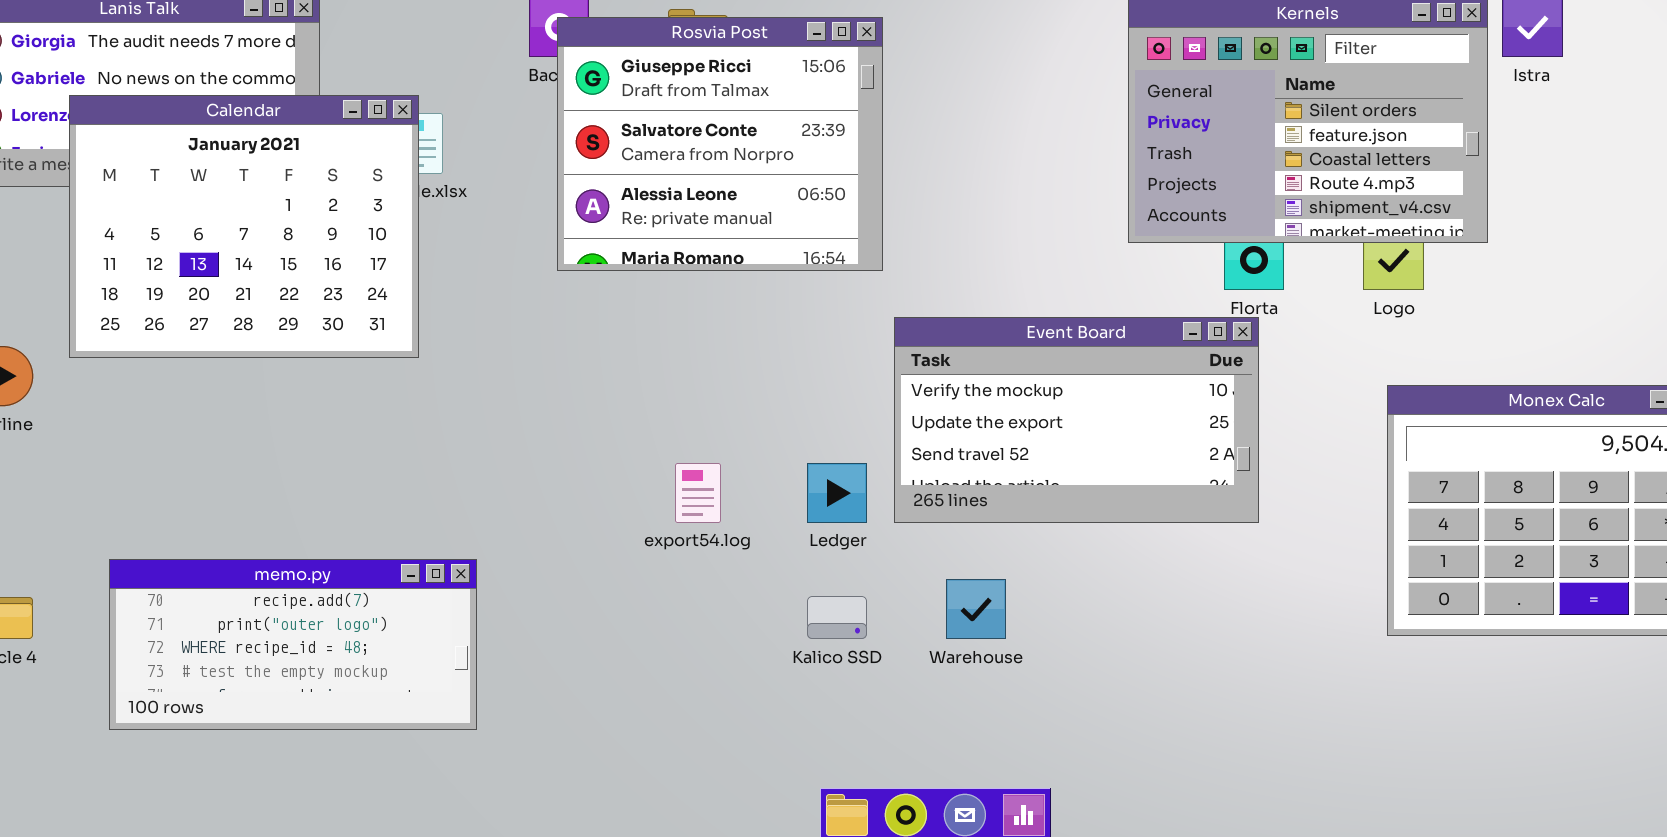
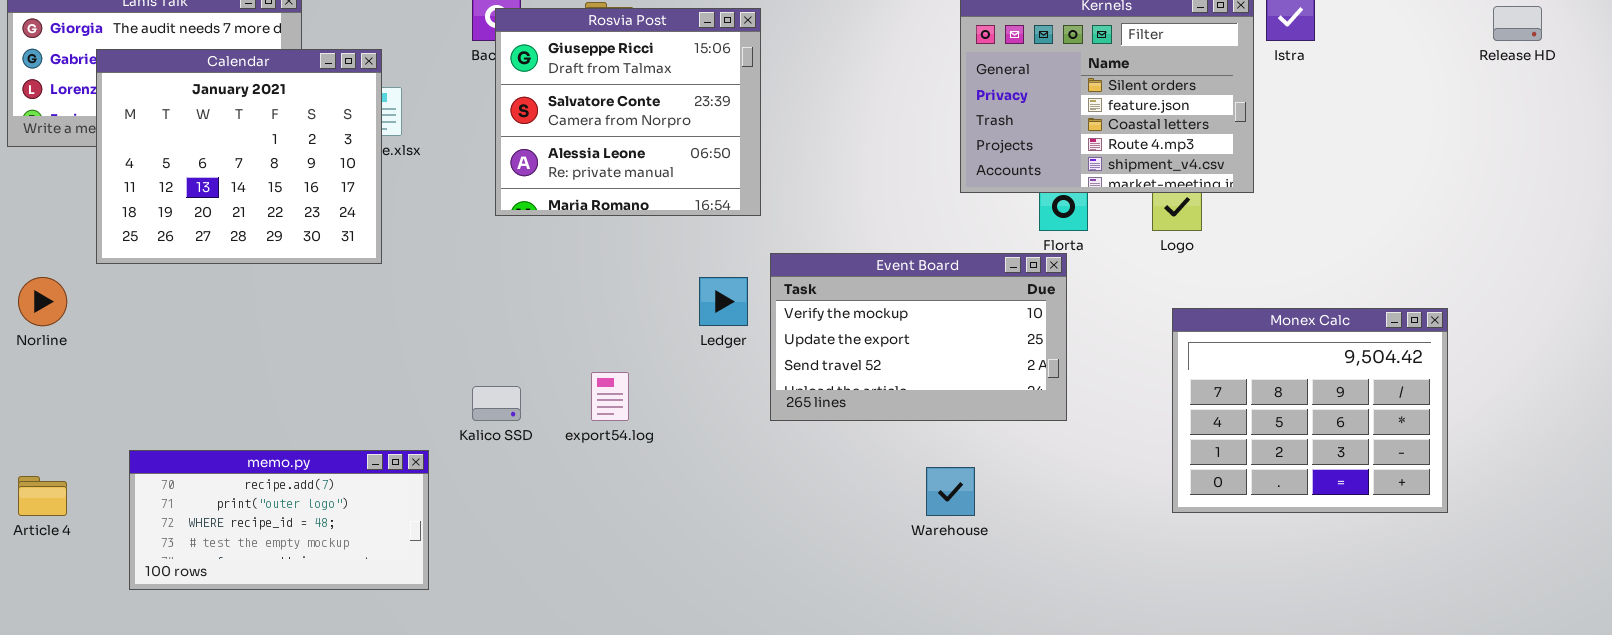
Calendar: [69,95,419,358] -> [96,49,382,264], moved
Ledger: [807,463,867,523] -> [699,277,748,326], moved
Warehouse: [946,579,1006,639] -> [926,467,975,516], moved
Kalico SSD: [807,596,867,639] -> [472,386,521,421], moved

